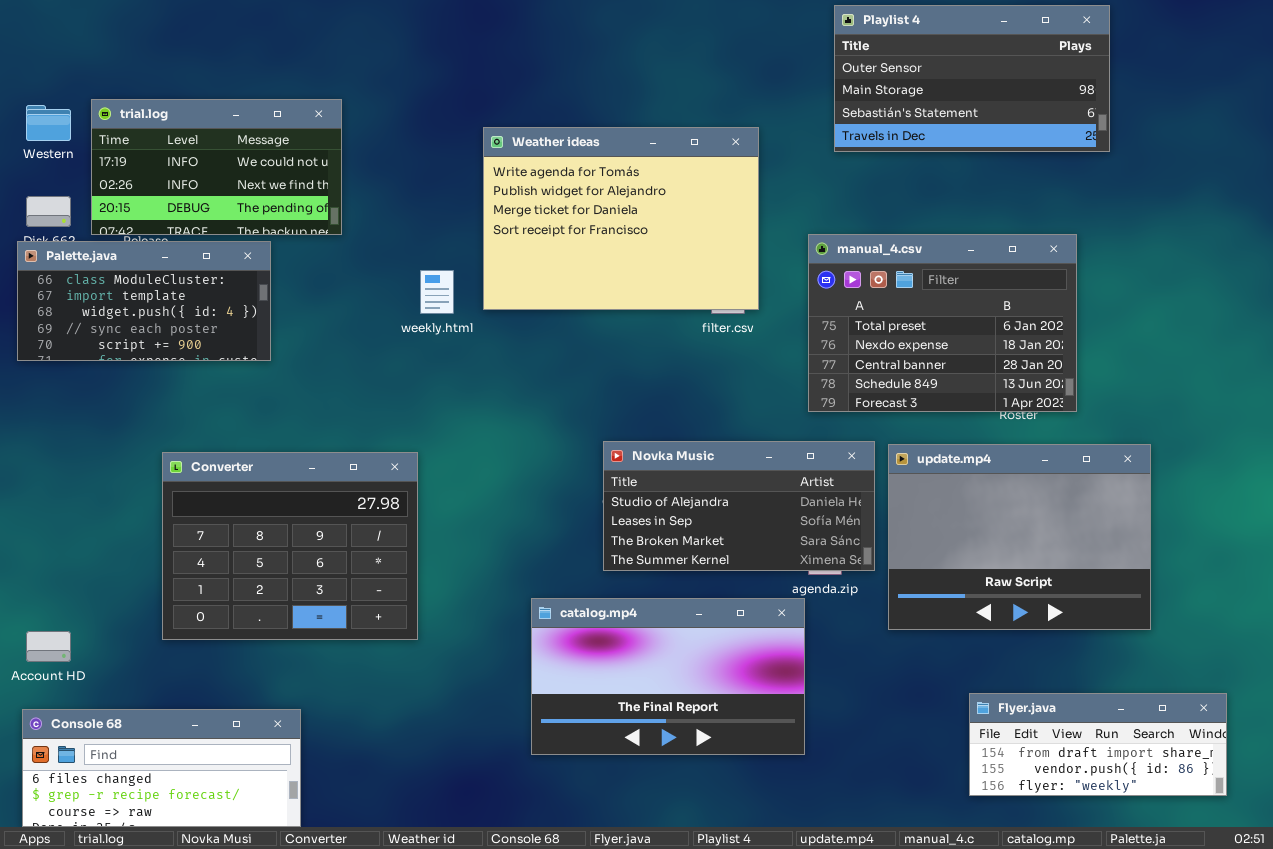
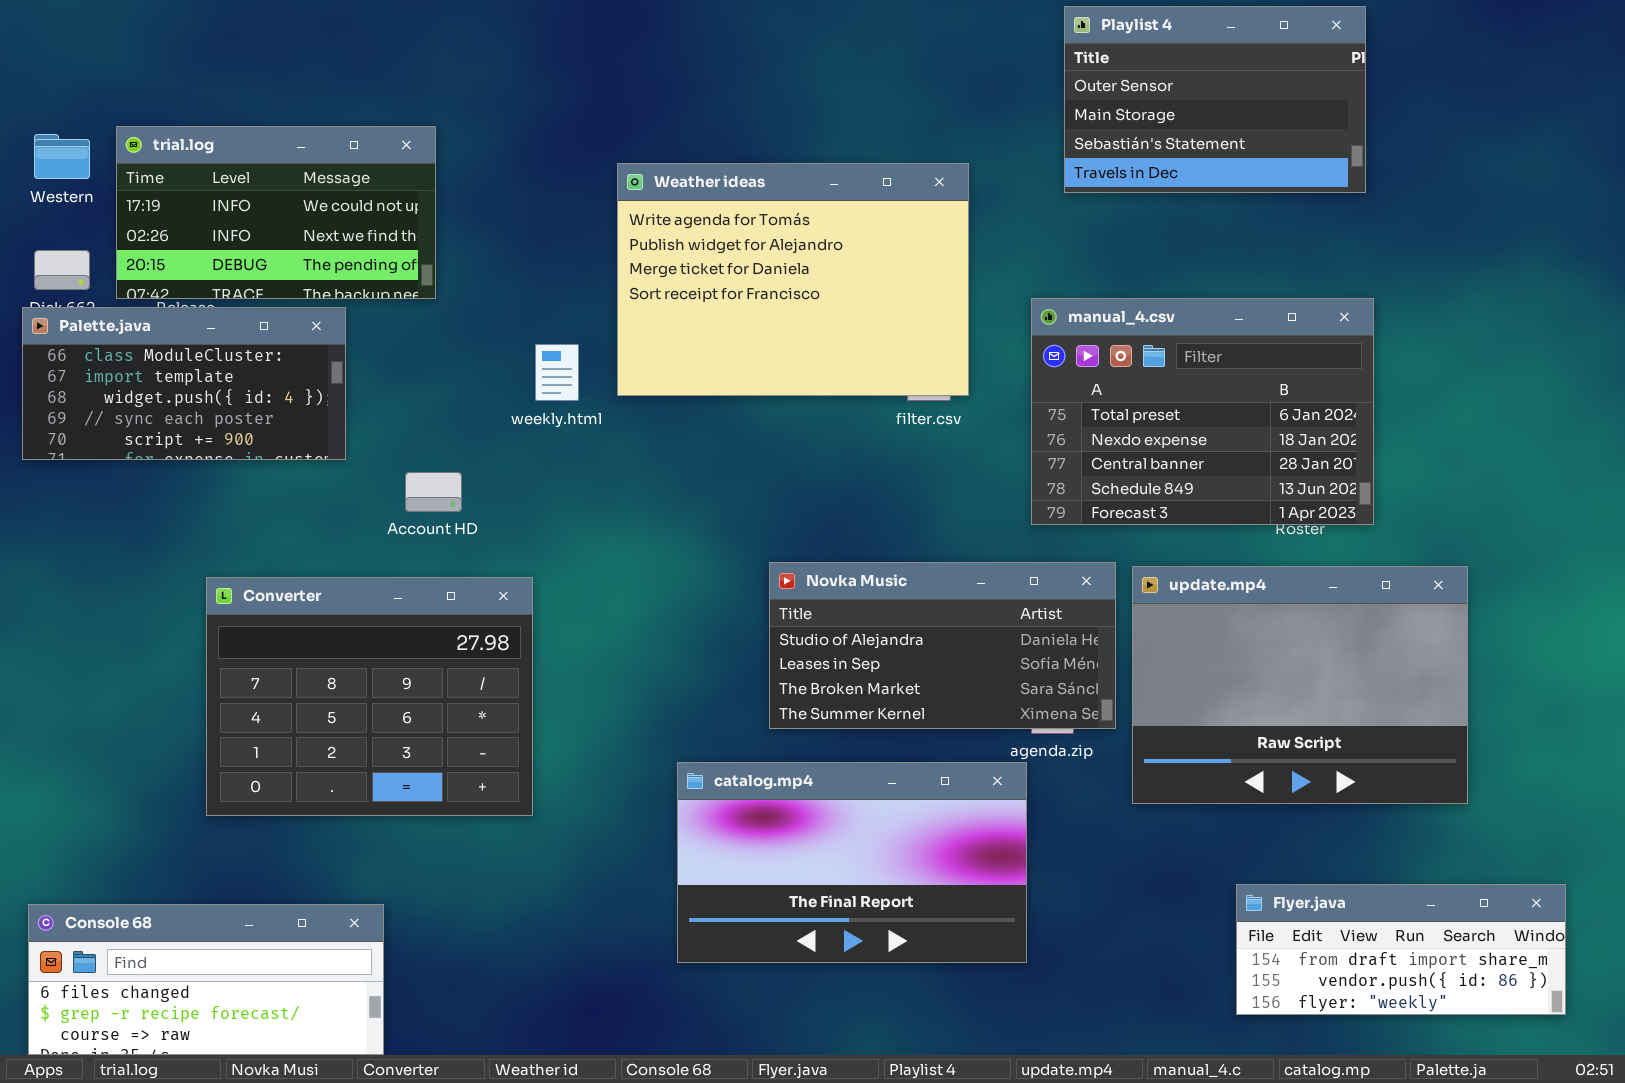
Playlist 4: [834,5,1110,152] -> [1064,6,1366,193], resized
Account HD: [26,631,71,662] -> [405,472,462,512], moved

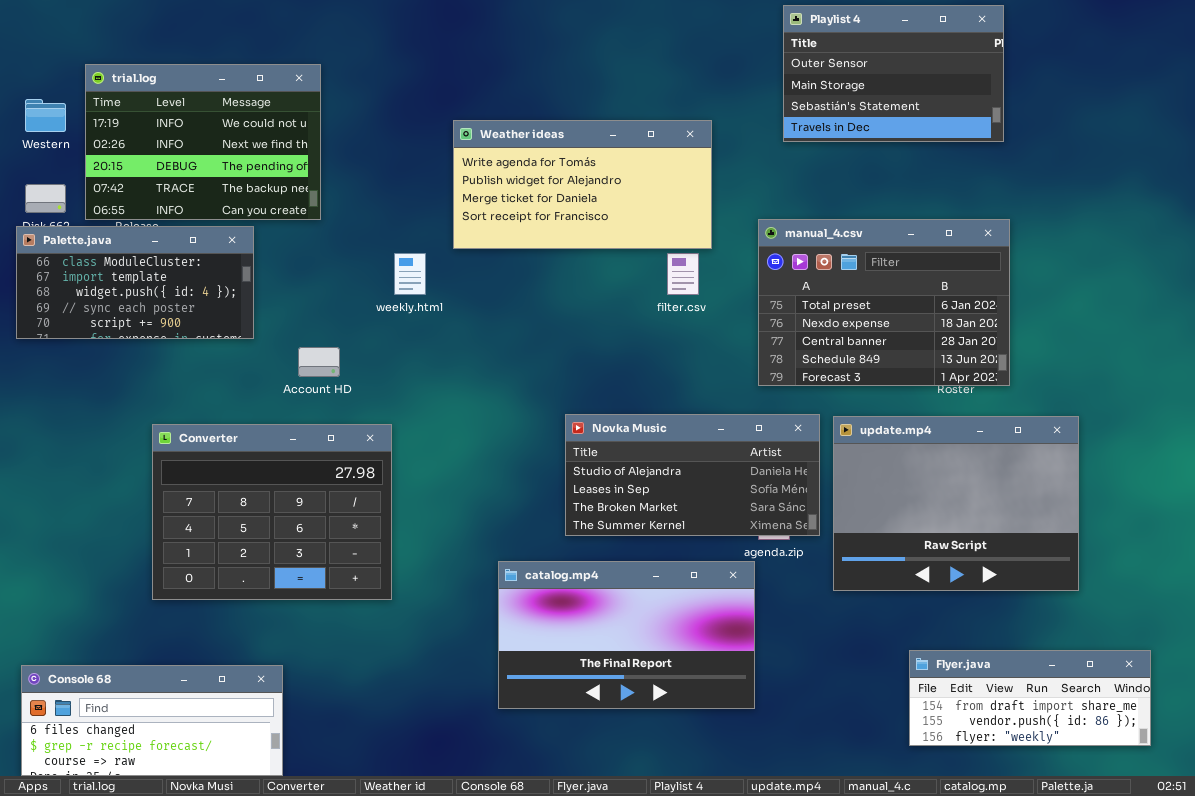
trial.log: [116,126,436,299] -> [85,64,321,220], resized
Weather ideas: [617,163,969,396] -> [453,120,712,249], resized

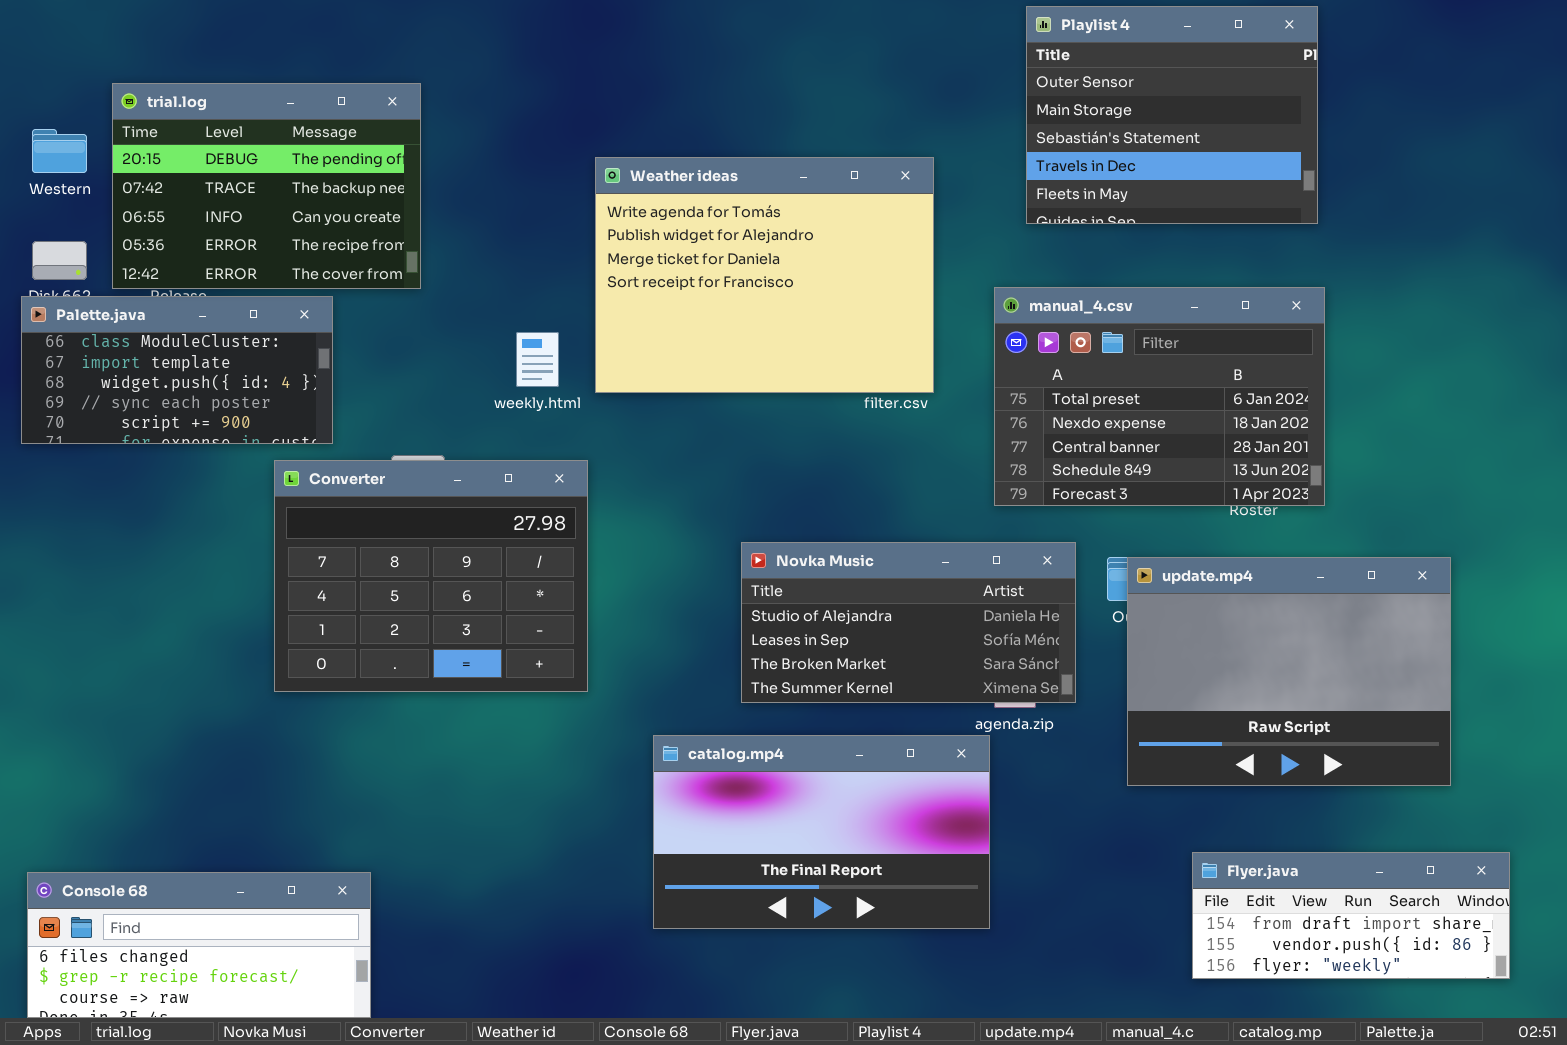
Playlist 4: [783,5,1004,142] -> [1026,6,1318,224], resized
trial.log: [85,64,321,220] -> [112,83,421,289], scrolled down 2 rows
Weather ideas: [453,120,712,249] -> [595,157,934,393], resized
update.mp4: [833,416,1079,591] -> [1127,557,1451,786], moved
Converter: [152,424,392,600] -> [274,460,588,692], moved

